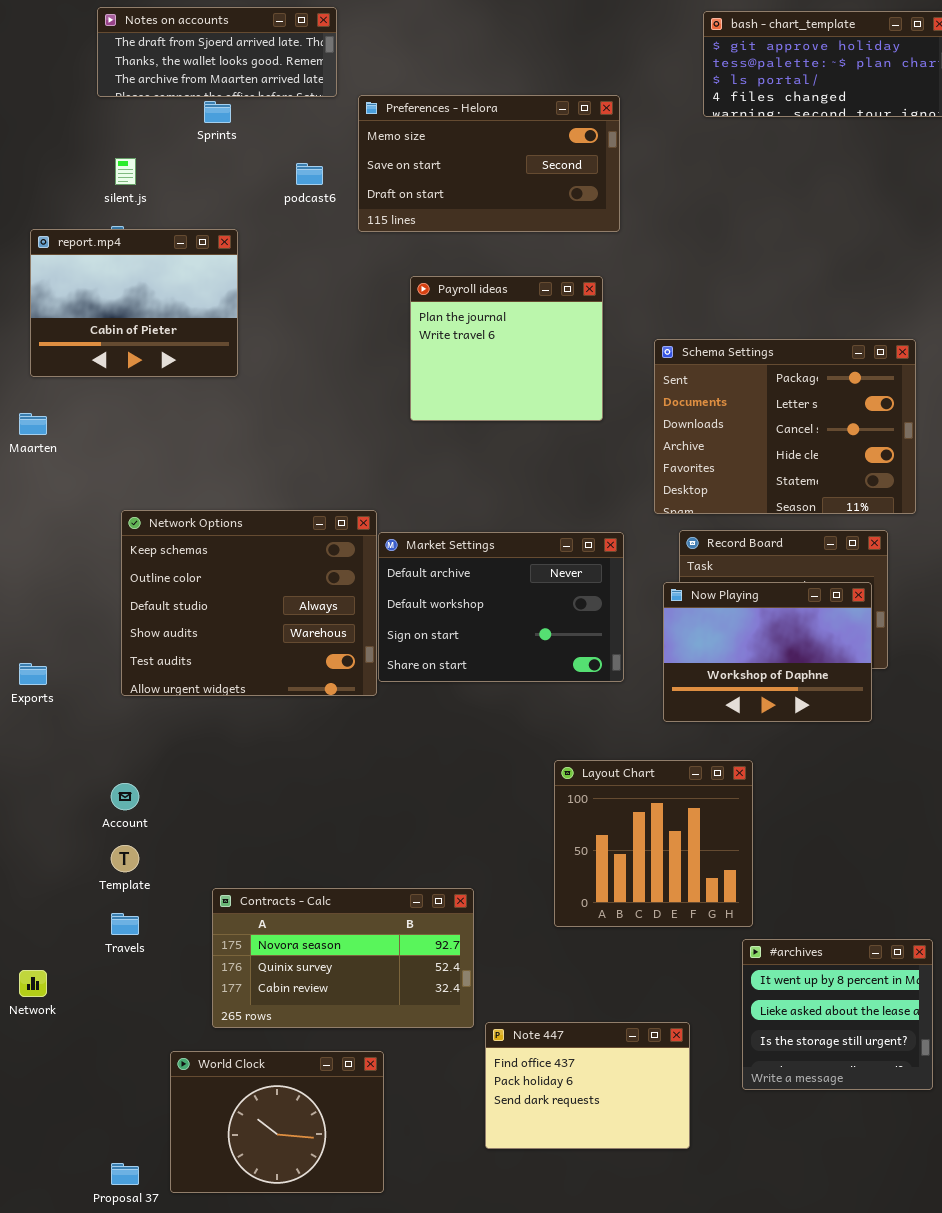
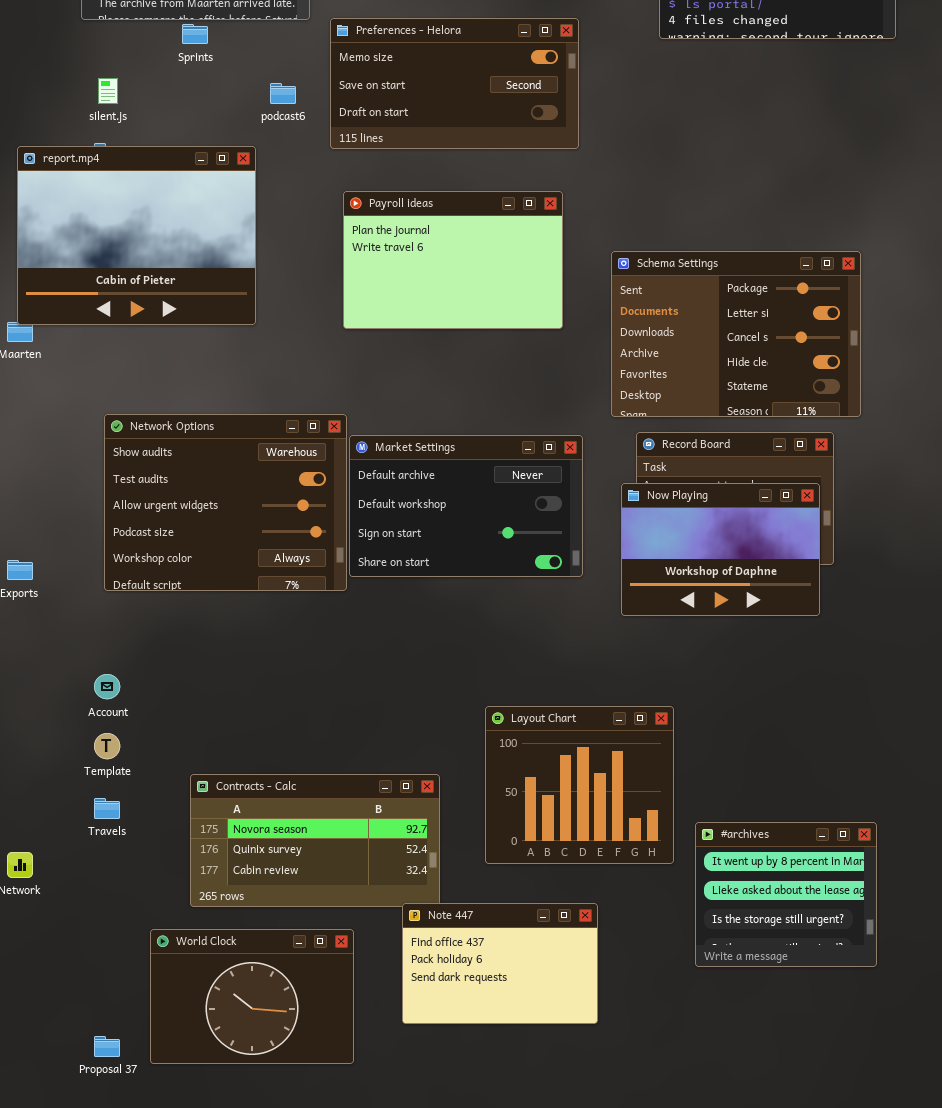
report.mp4: [30,229,238,377] -> [17,146,256,325], resized
Payroll ideas: [410,276,603,421] -> [343,191,563,329], resized
Network Options: [121,510,377,696] -> [104,414,347,591], scrolled down 3 rows
Layout Chart: [554,760,753,927] -> [485,706,674,864], moved
Note 447: [485,1022,690,1149] -> [402,903,598,1024], moved

